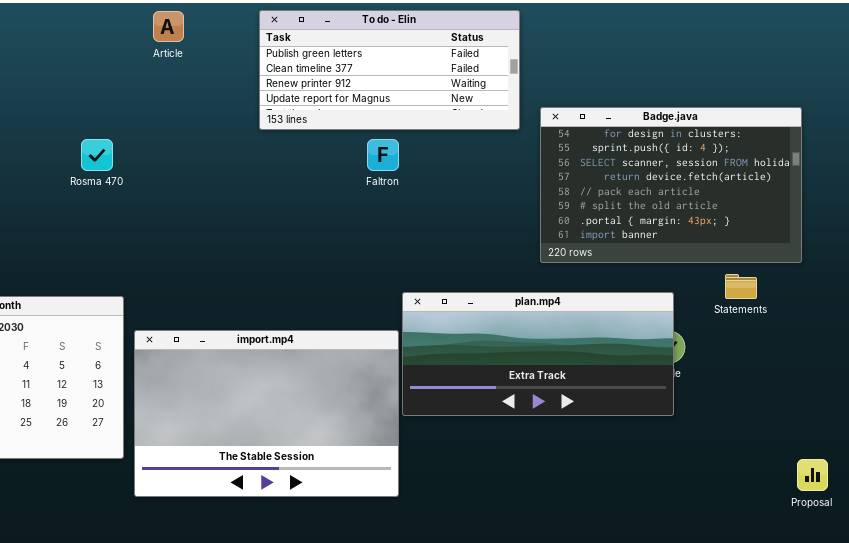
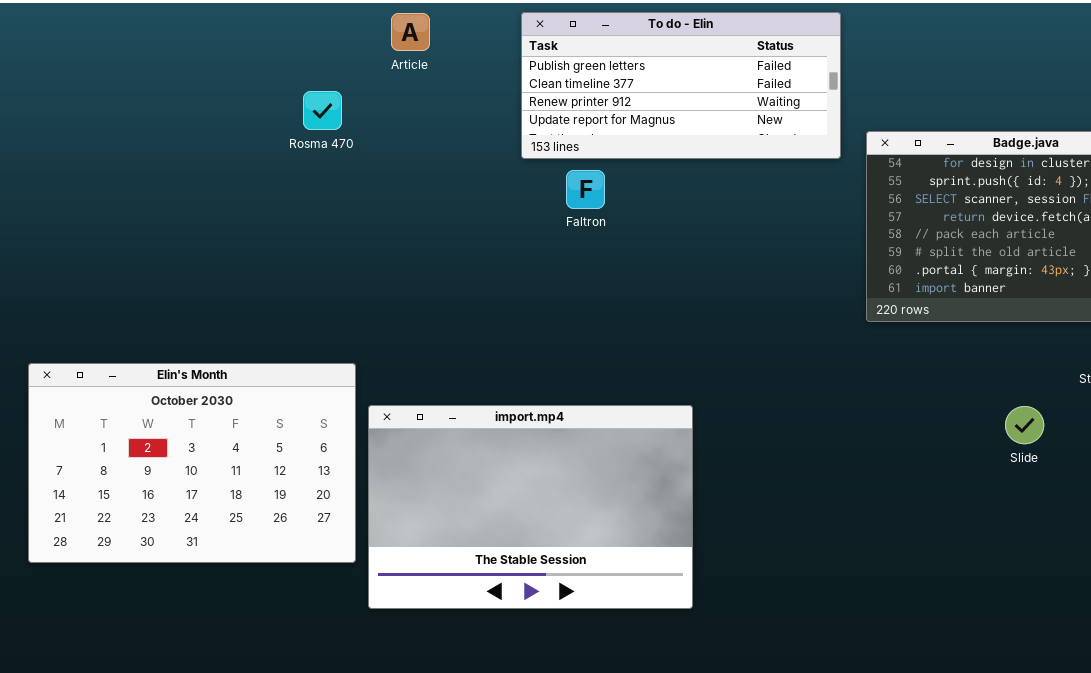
Rosma 470: [81,139,113,171] -> [303,91,342,130], moved
Faltron: [367,139,399,171] -> [566,170,605,209], moved
plan.mp4: [402,292,674,416] -> none, closed

